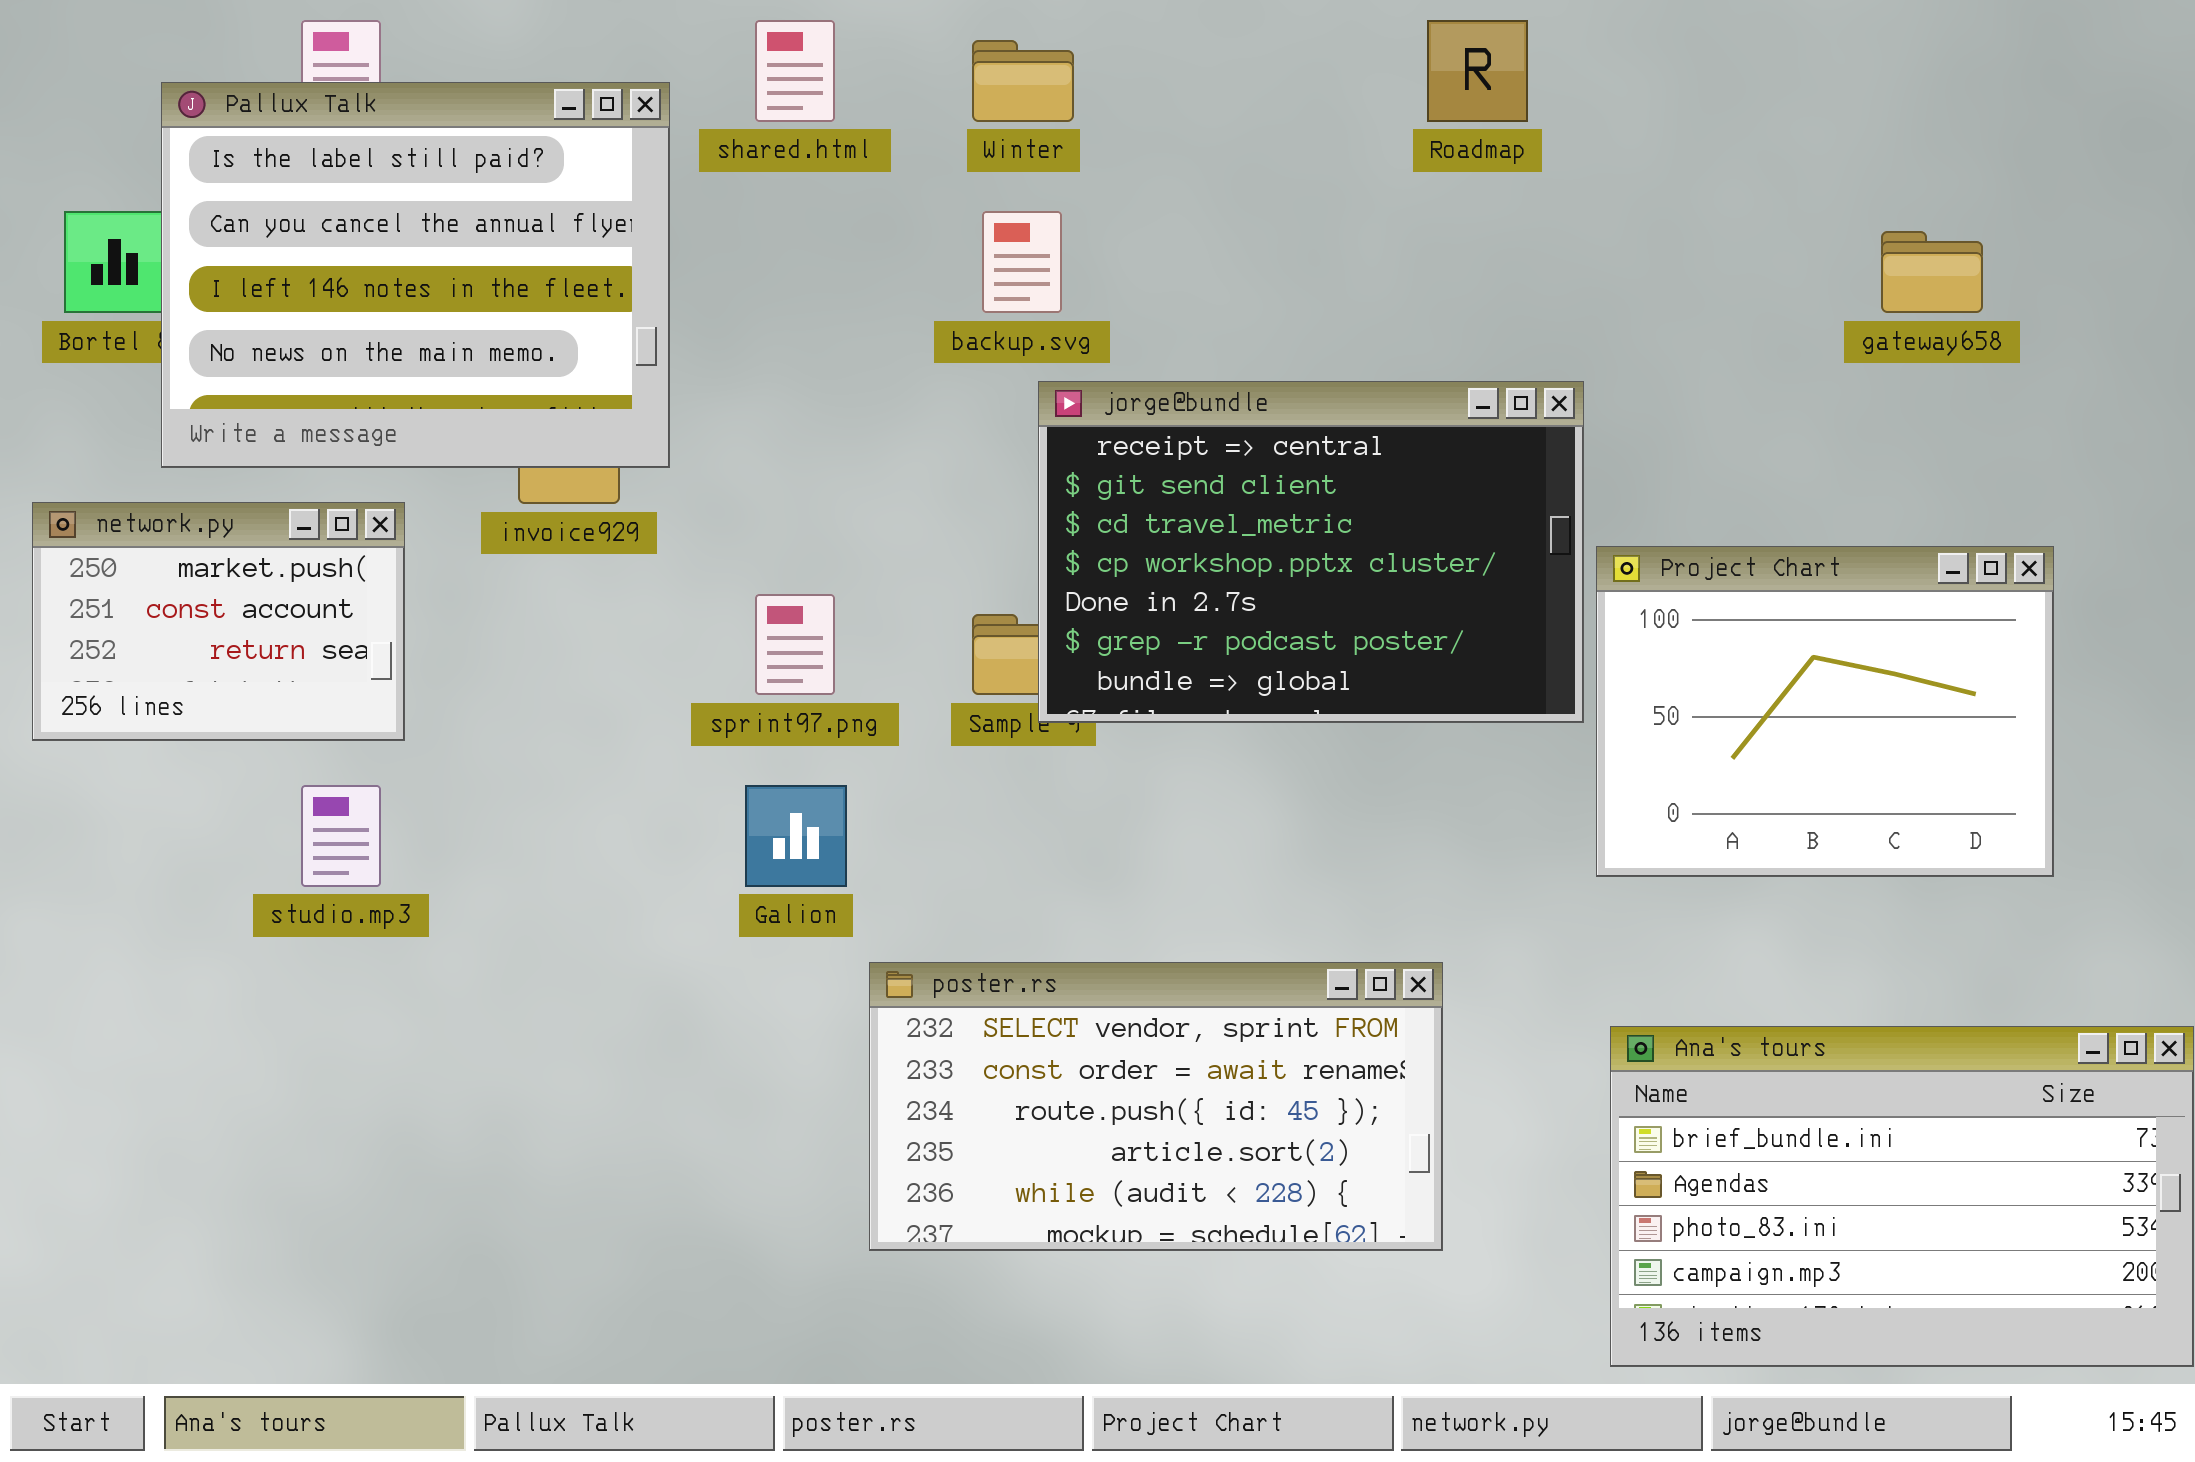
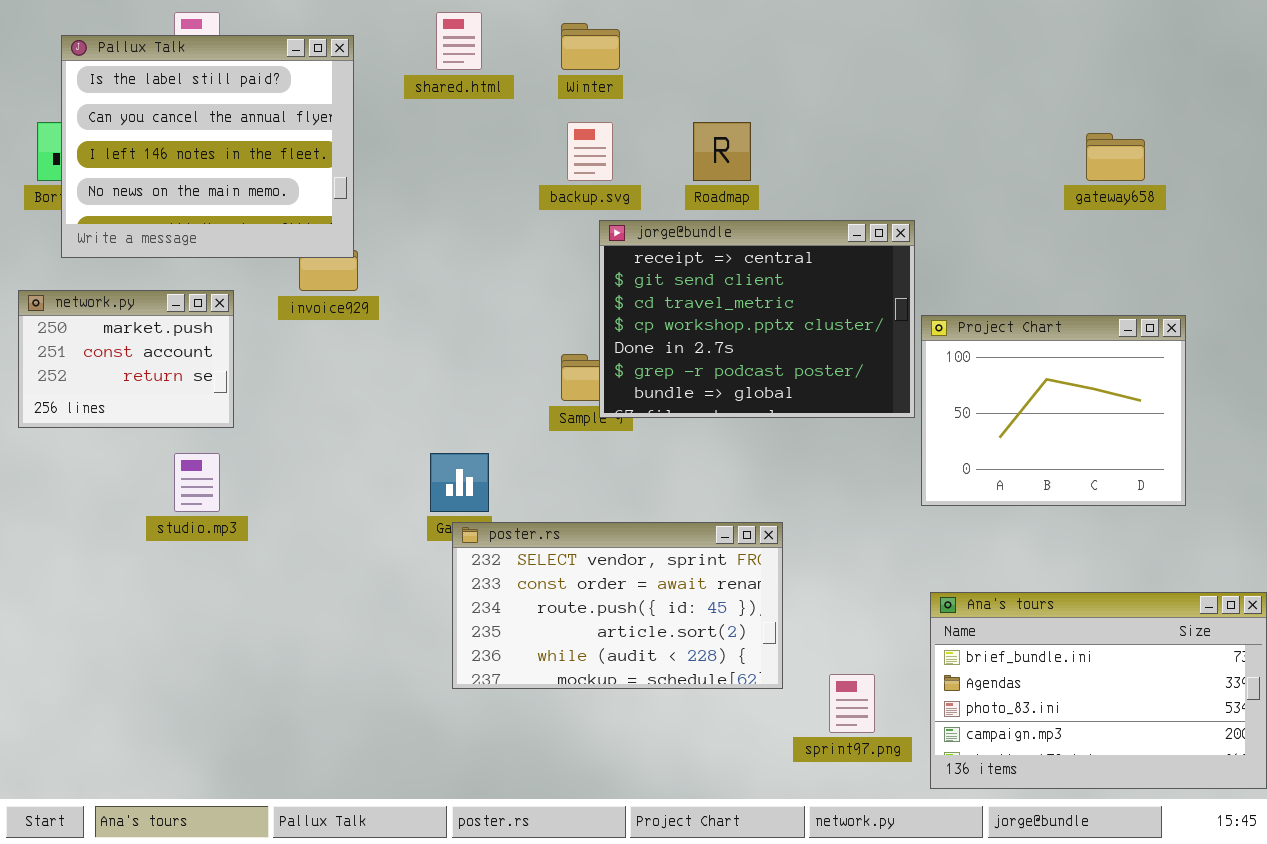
Roadmap: [1427,20,1528,122] -> [693,122,751,181], moved
Pallux Talk: [161,82,670,468] -> [61,35,354,258], moved
sprint97.png: [755,594,835,695] -> [829,674,875,733], moved
poster.rs: [869,962,1443,1251] -> [452,522,783,689], moved

